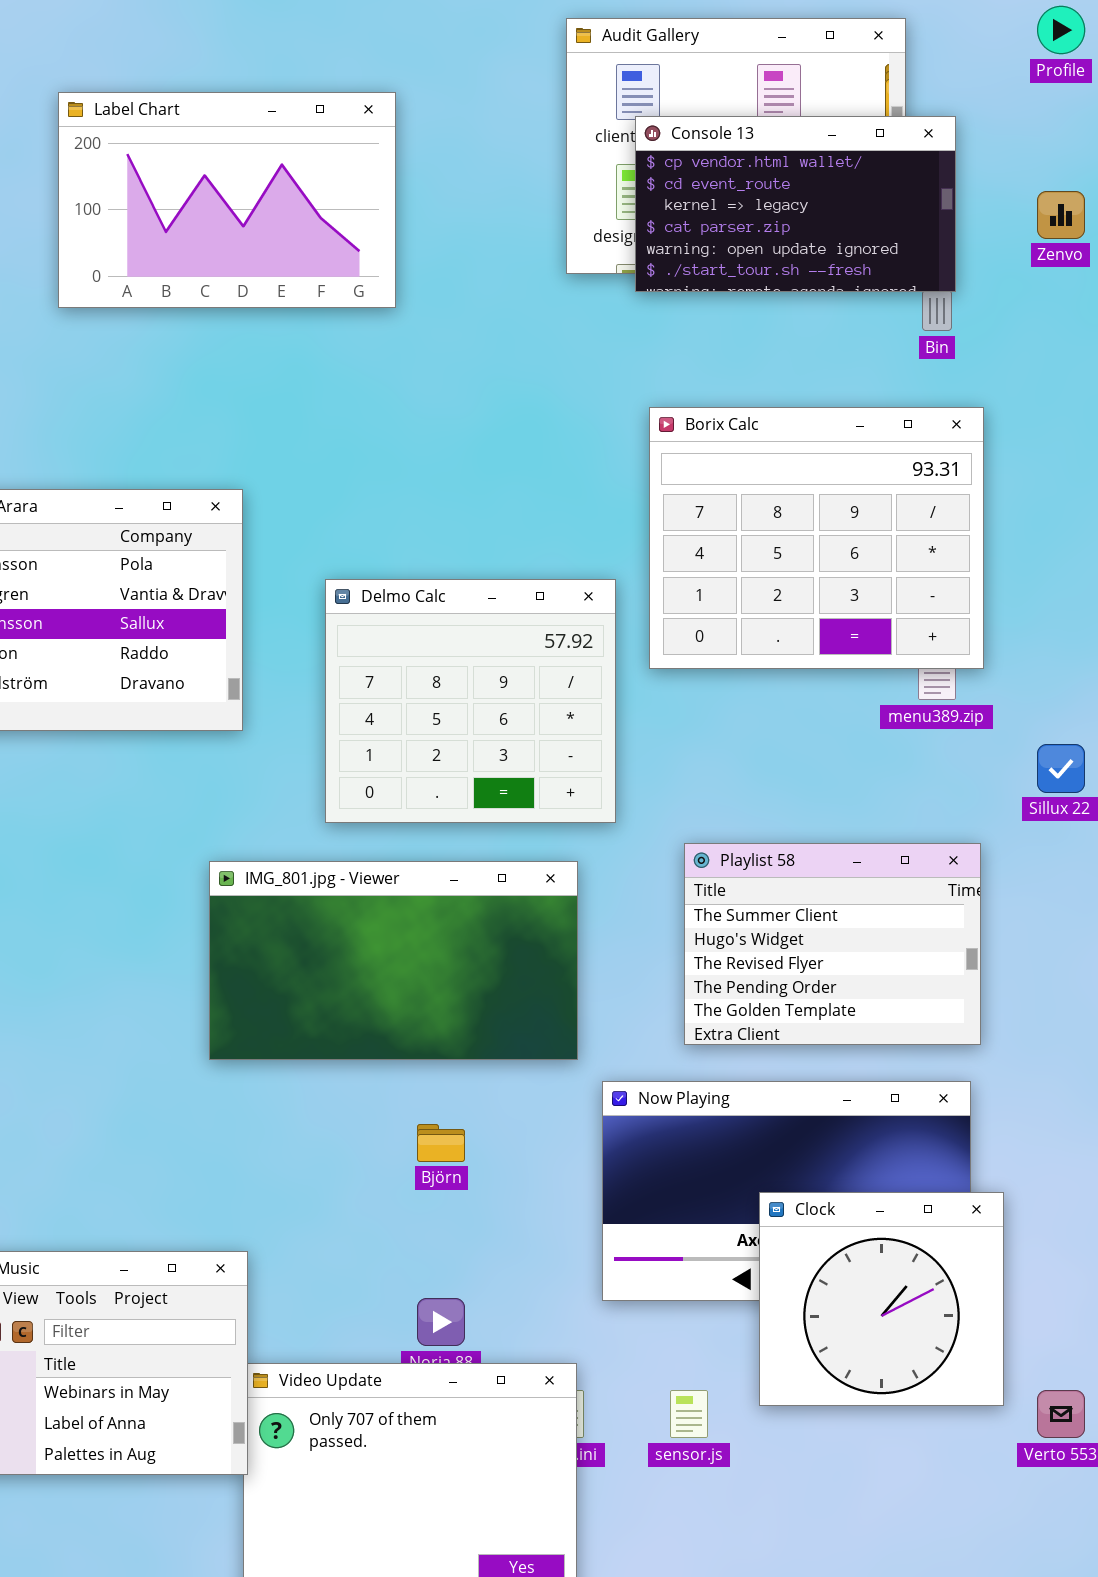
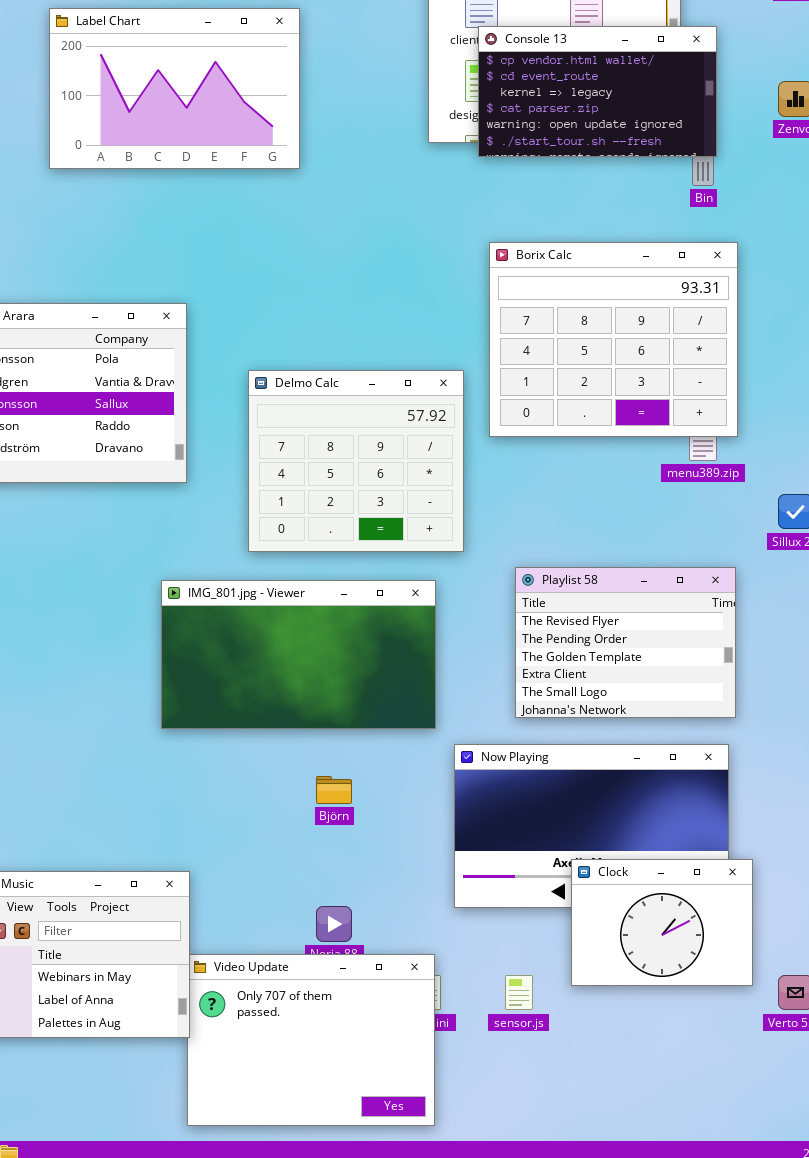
Playlist 58: [684,843,981,1045] -> [515,567,736,718], scrolled down 2 rows
Clock: [759,1192,1004,1406] -> [571,859,753,986], resized

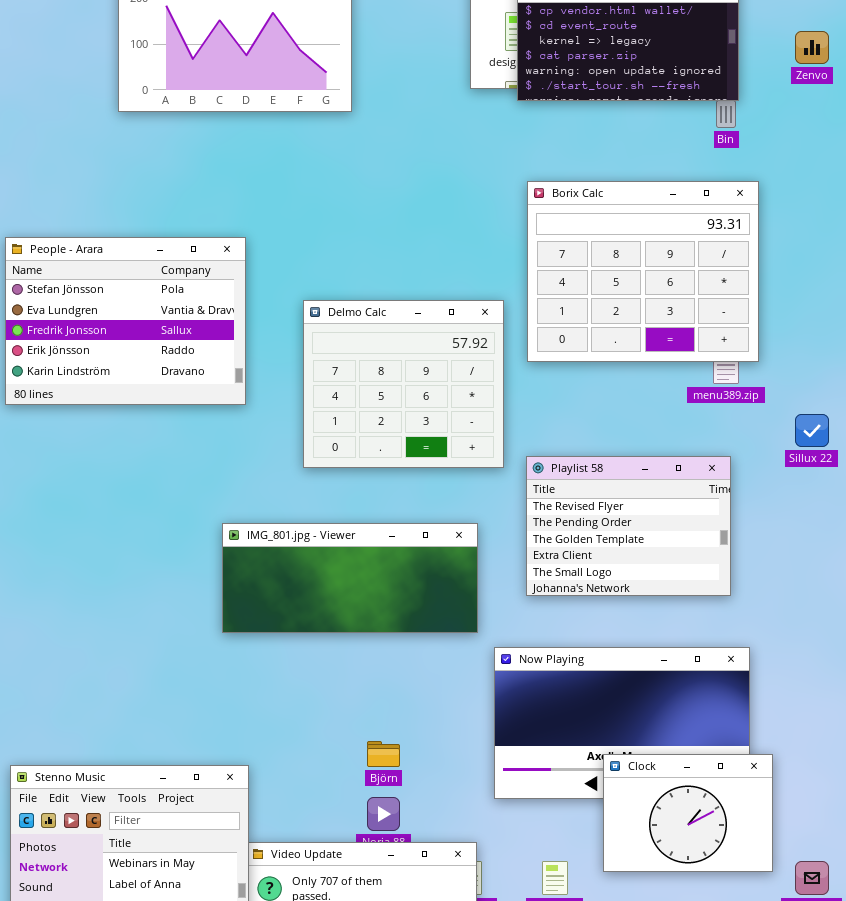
Playlist 58: [515,567,736,718] -> [526,456,731,596], moved
IMG_801.jpg - Viewer: [161,580,436,729] -> [222,523,478,633], resized
Björn: [316,776,352,804] -> [367,741,400,767], moved

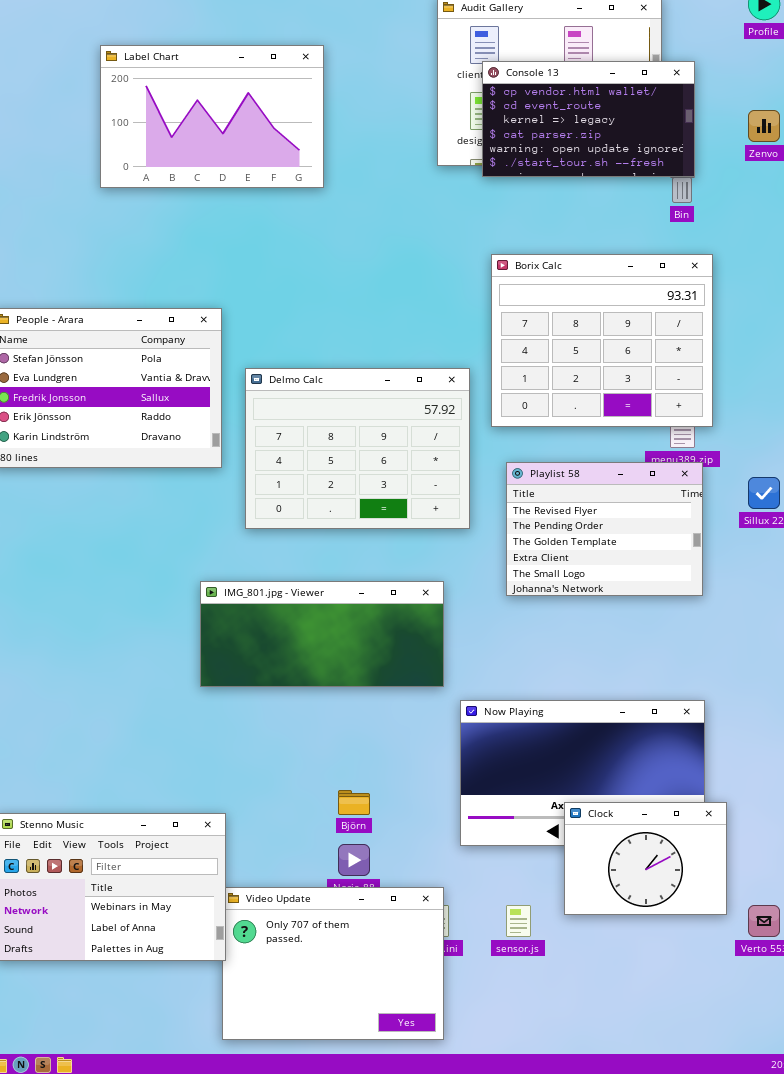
Delmo Calc: [303,300,504,468] -> [245,368,470,529], resized
Playlist 58: [526,456,731,596] -> [506,462,703,596], moved

